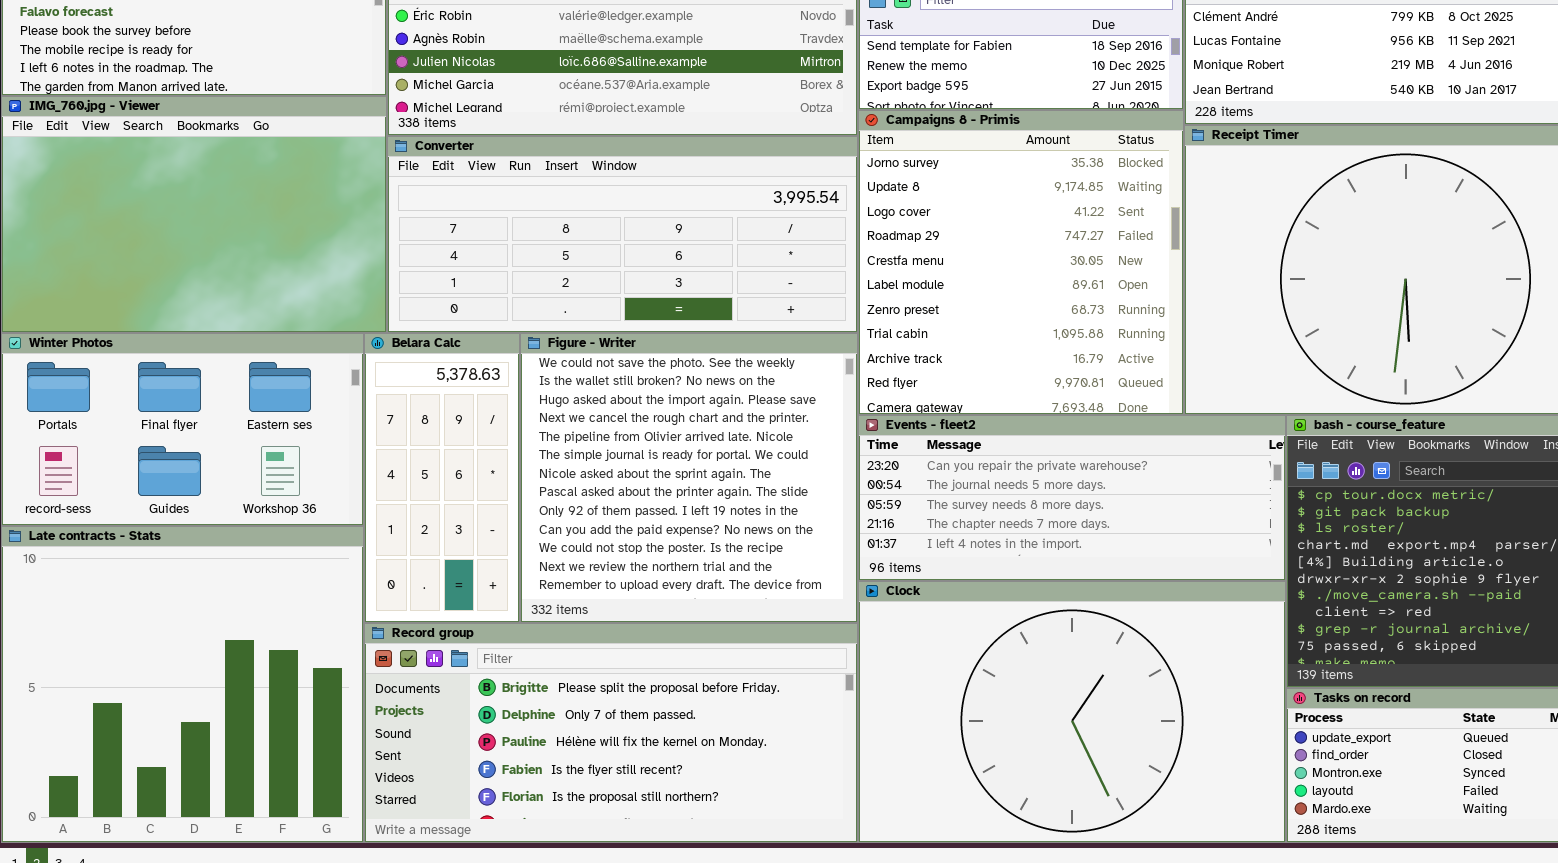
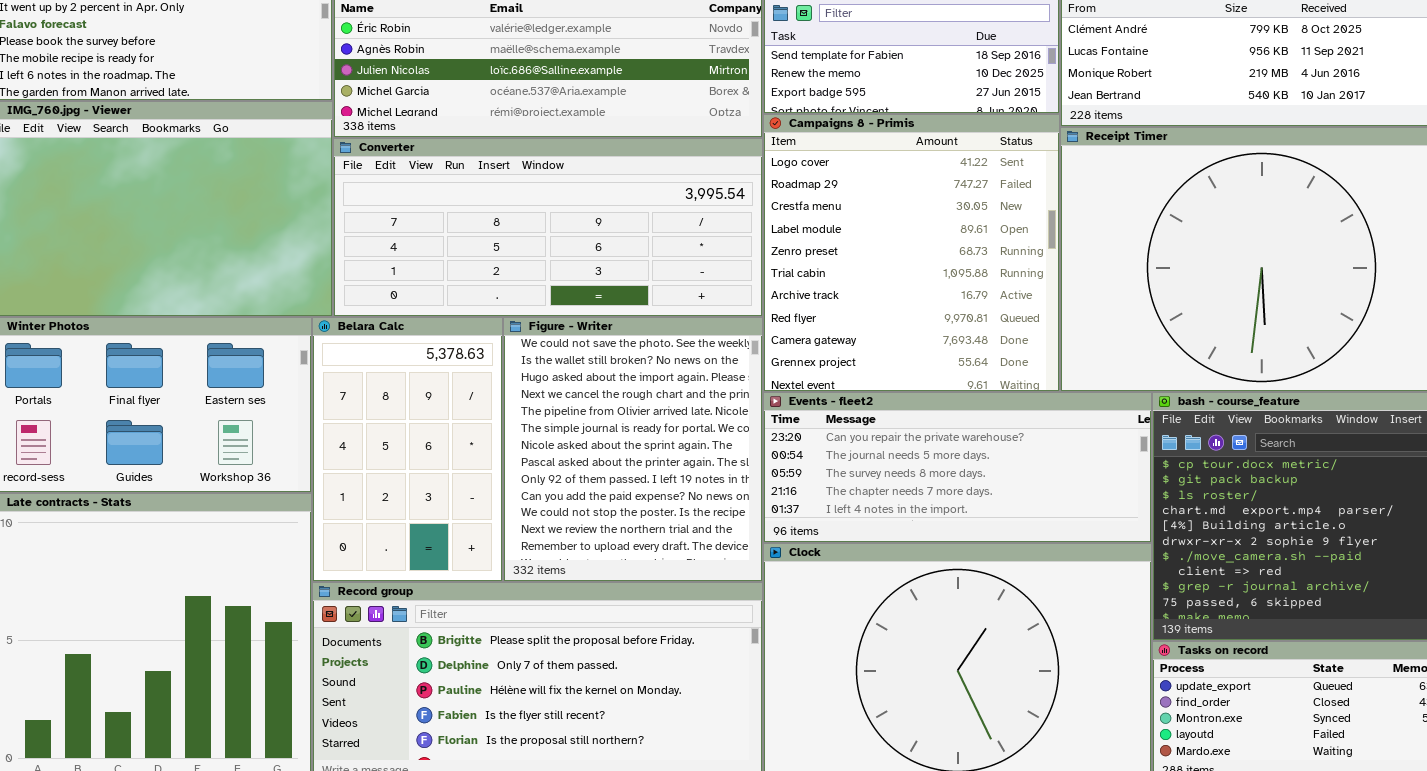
Campaigns 8 - Primis: [858,110,1184,415] -> [763,114,1060,392], scrolled down 2 rows
Belara Calc: [364,333,520,623] -> [312,317,503,582], resized
Figure - Writer: [520,333,858,623] -> [503,317,763,582], resized

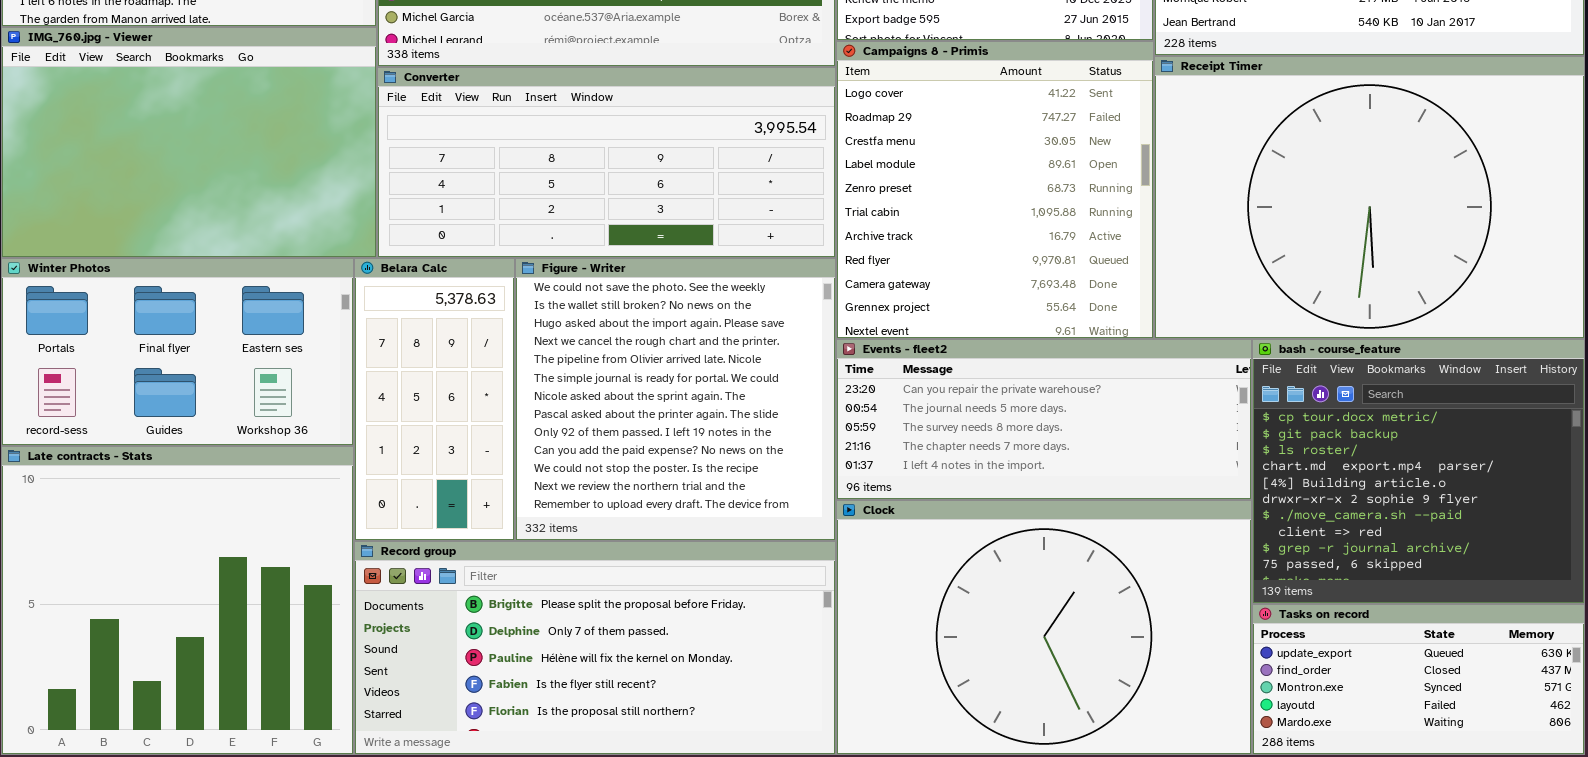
Belara Calc: [312,317,503,582] -> [354,258,515,541], resized
Figure - Writer: [503,317,763,582] -> [515,258,836,541], resized

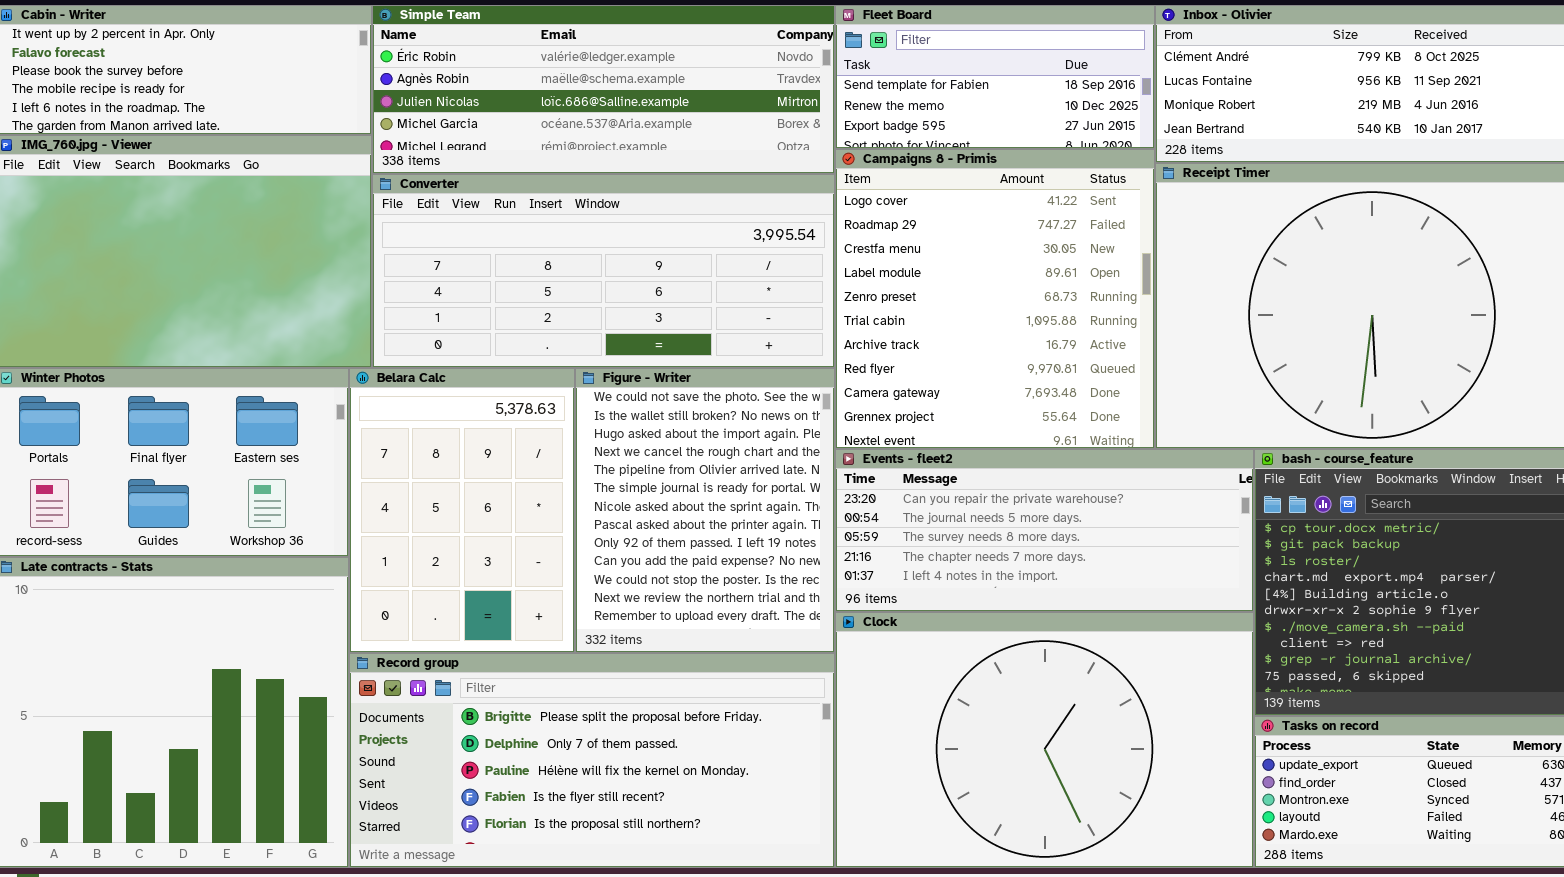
Belara Calc: [354,258,515,541] -> [349,368,575,653], resized
Figure - Writer: [515,258,836,541] -> [575,368,835,653], resized

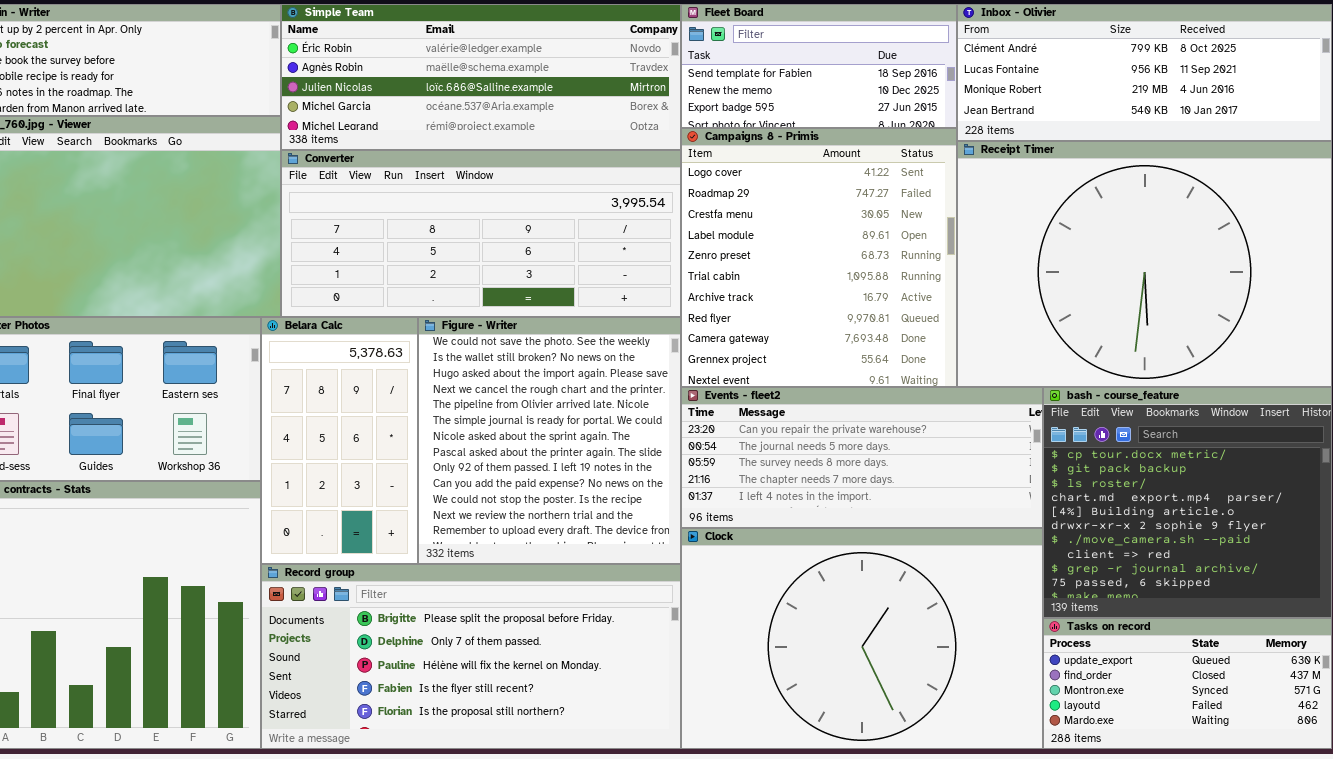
Belara Calc: [349,368,575,653] -> [261,317,418,564], resized
Figure - Writer: [575,368,835,653] -> [418,317,681,564], resized

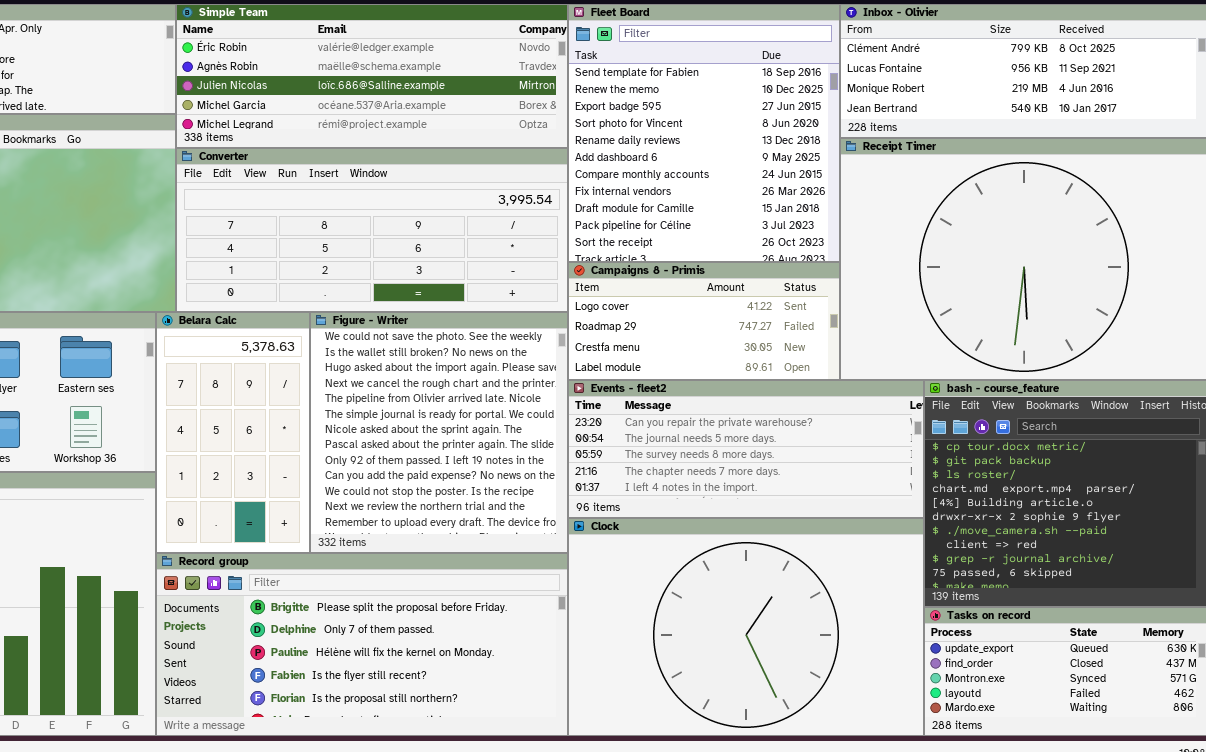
Fleet Board: [681,4,957,128] -> [568,4,840,262], resized
Campaigns 8 - Primis: [681,128,957,387] -> [568,262,840,380], resized

